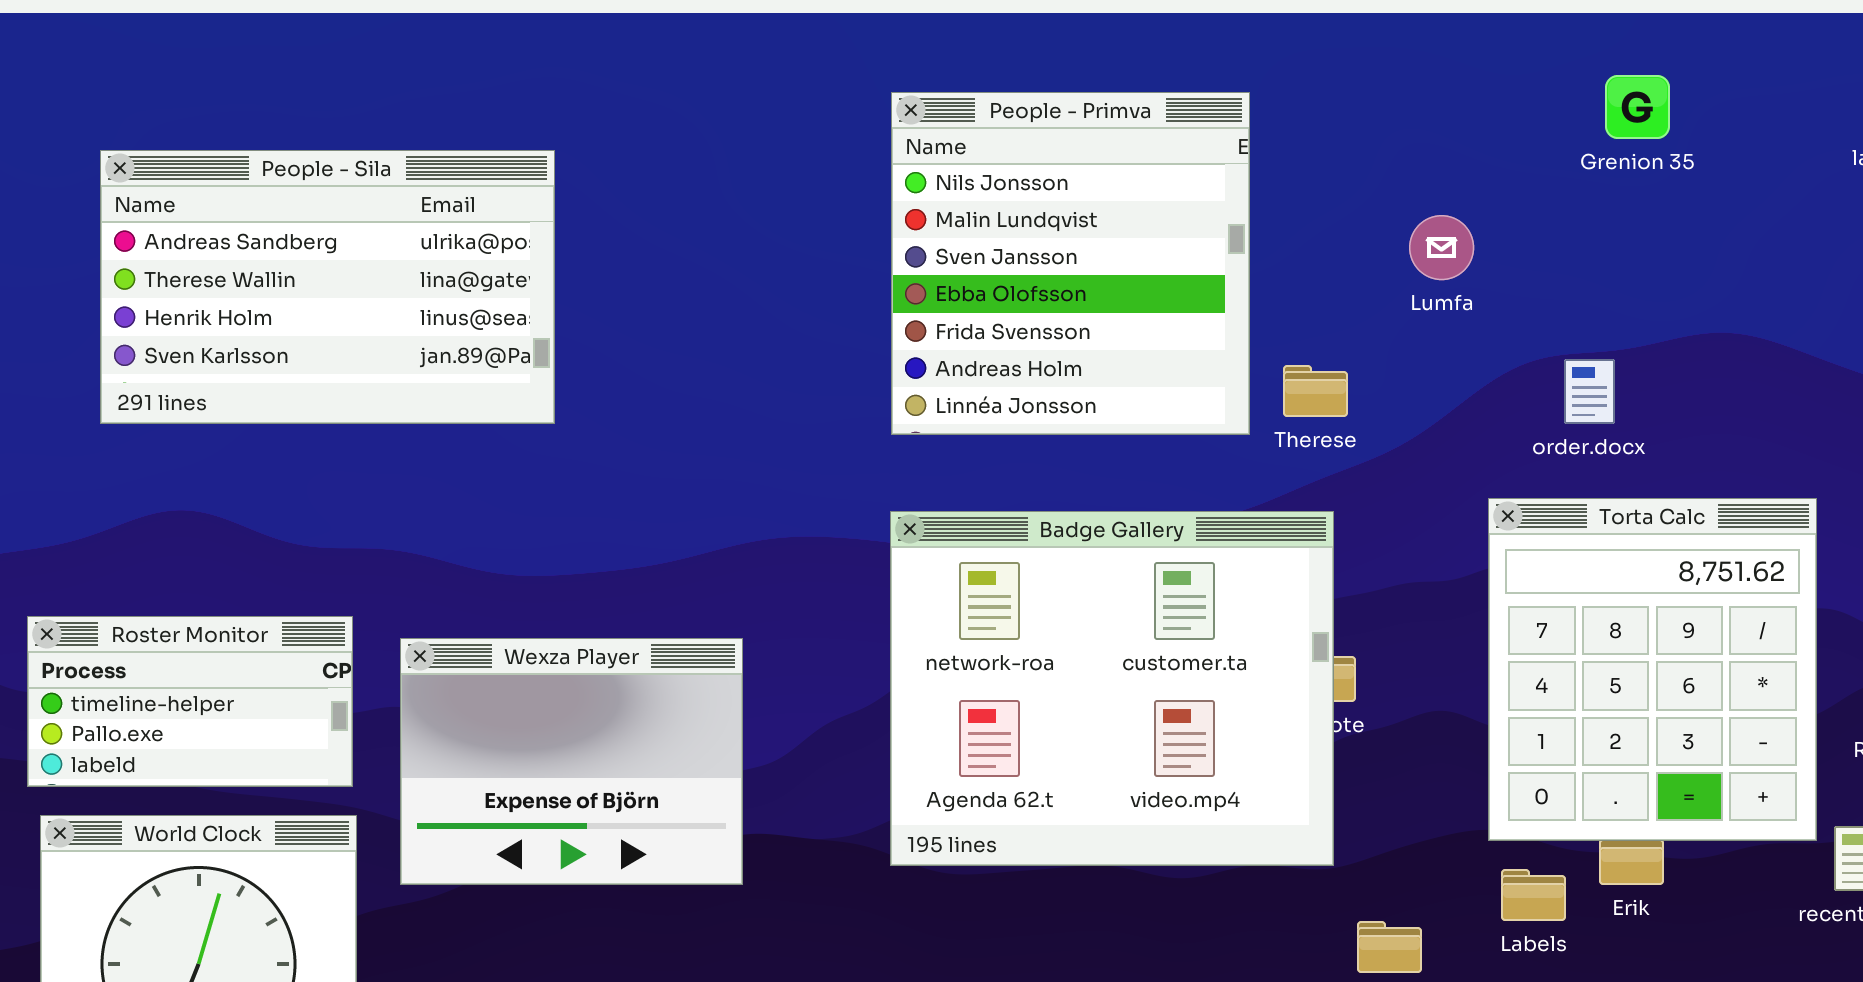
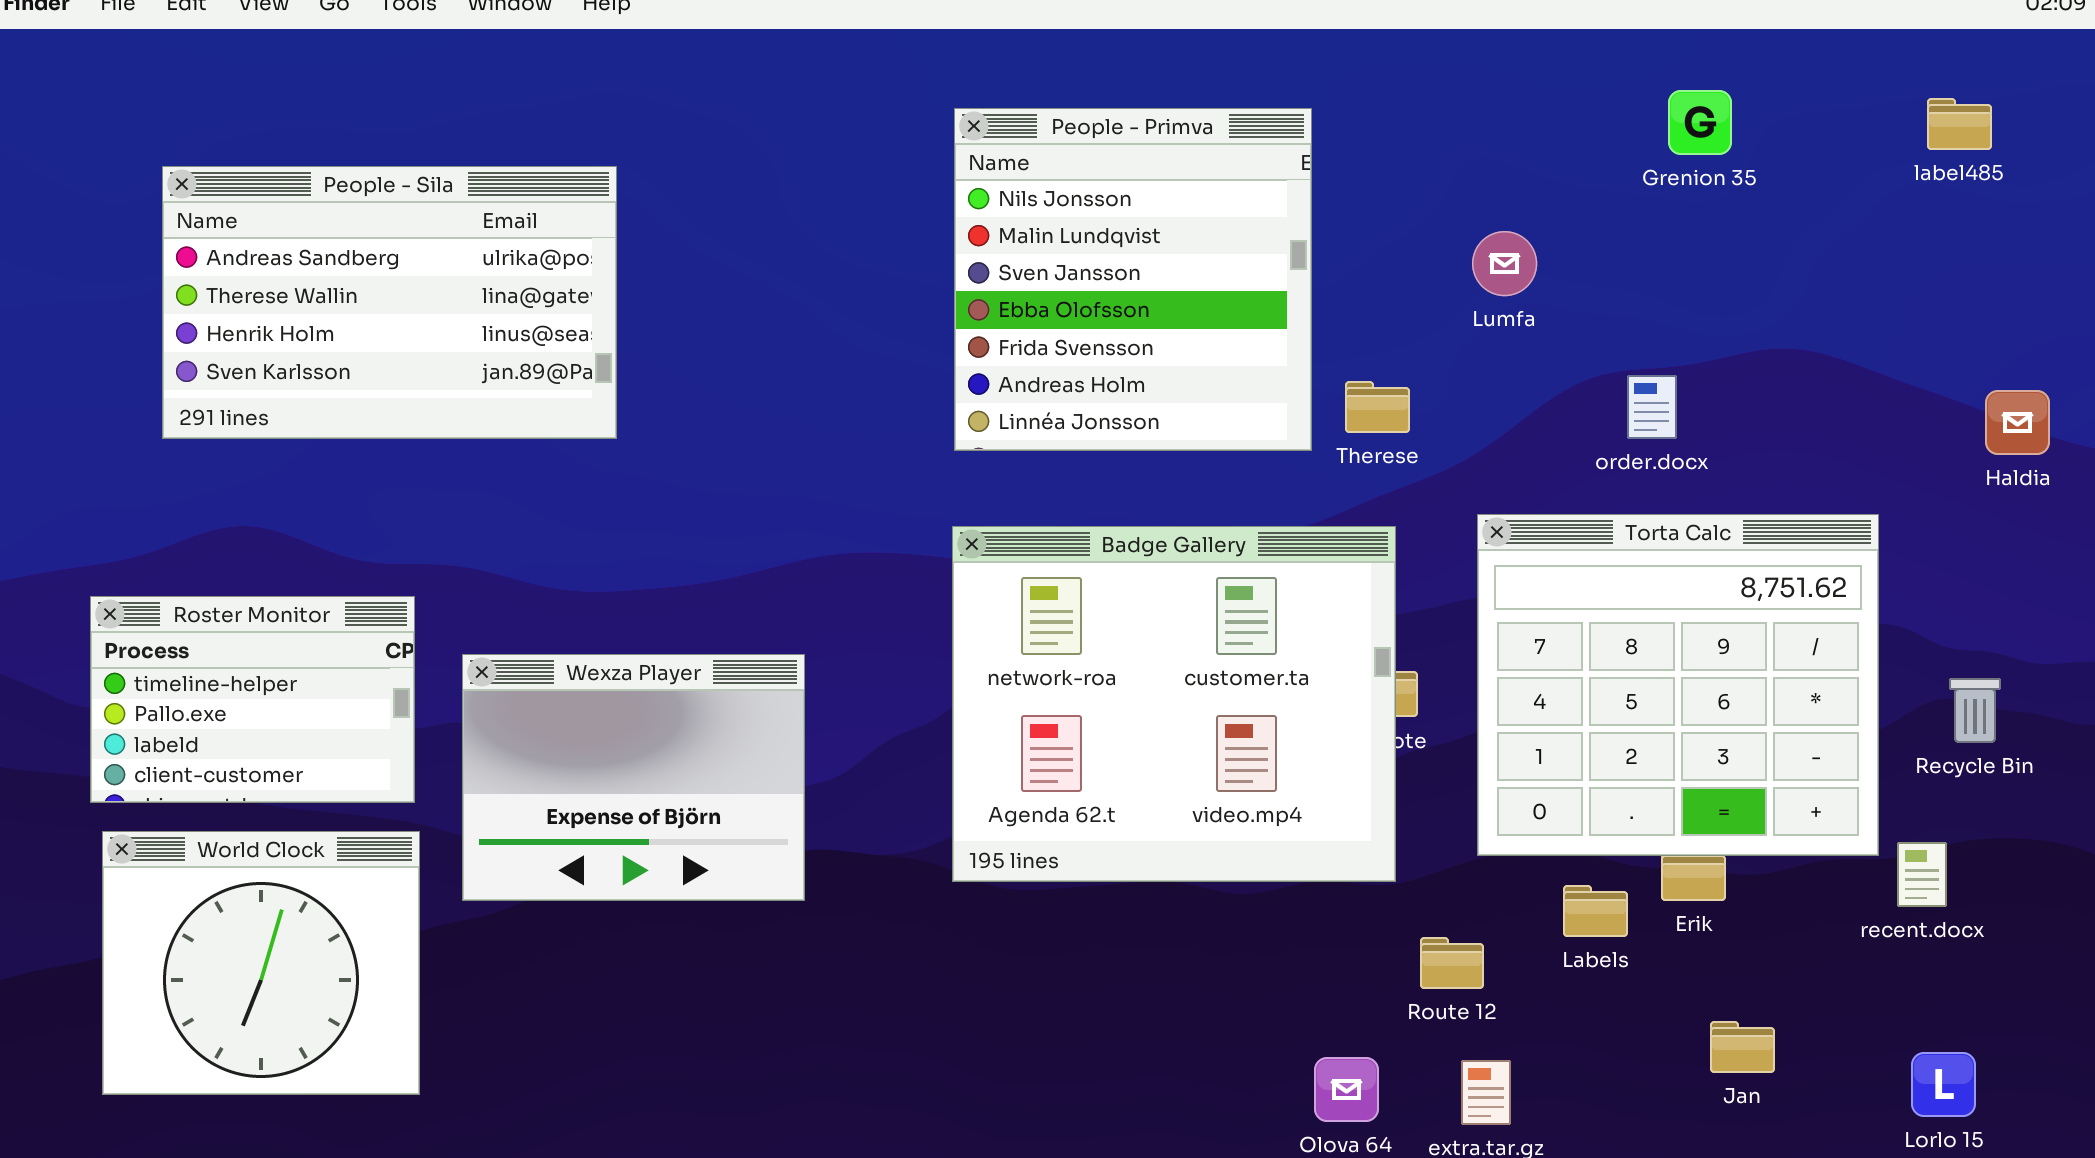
Torta Calc: [1488,498,1817,841] -> [1477,514,1879,856], resized
Roster Monitor: [27,616,353,787] -> [90,596,415,803], resized

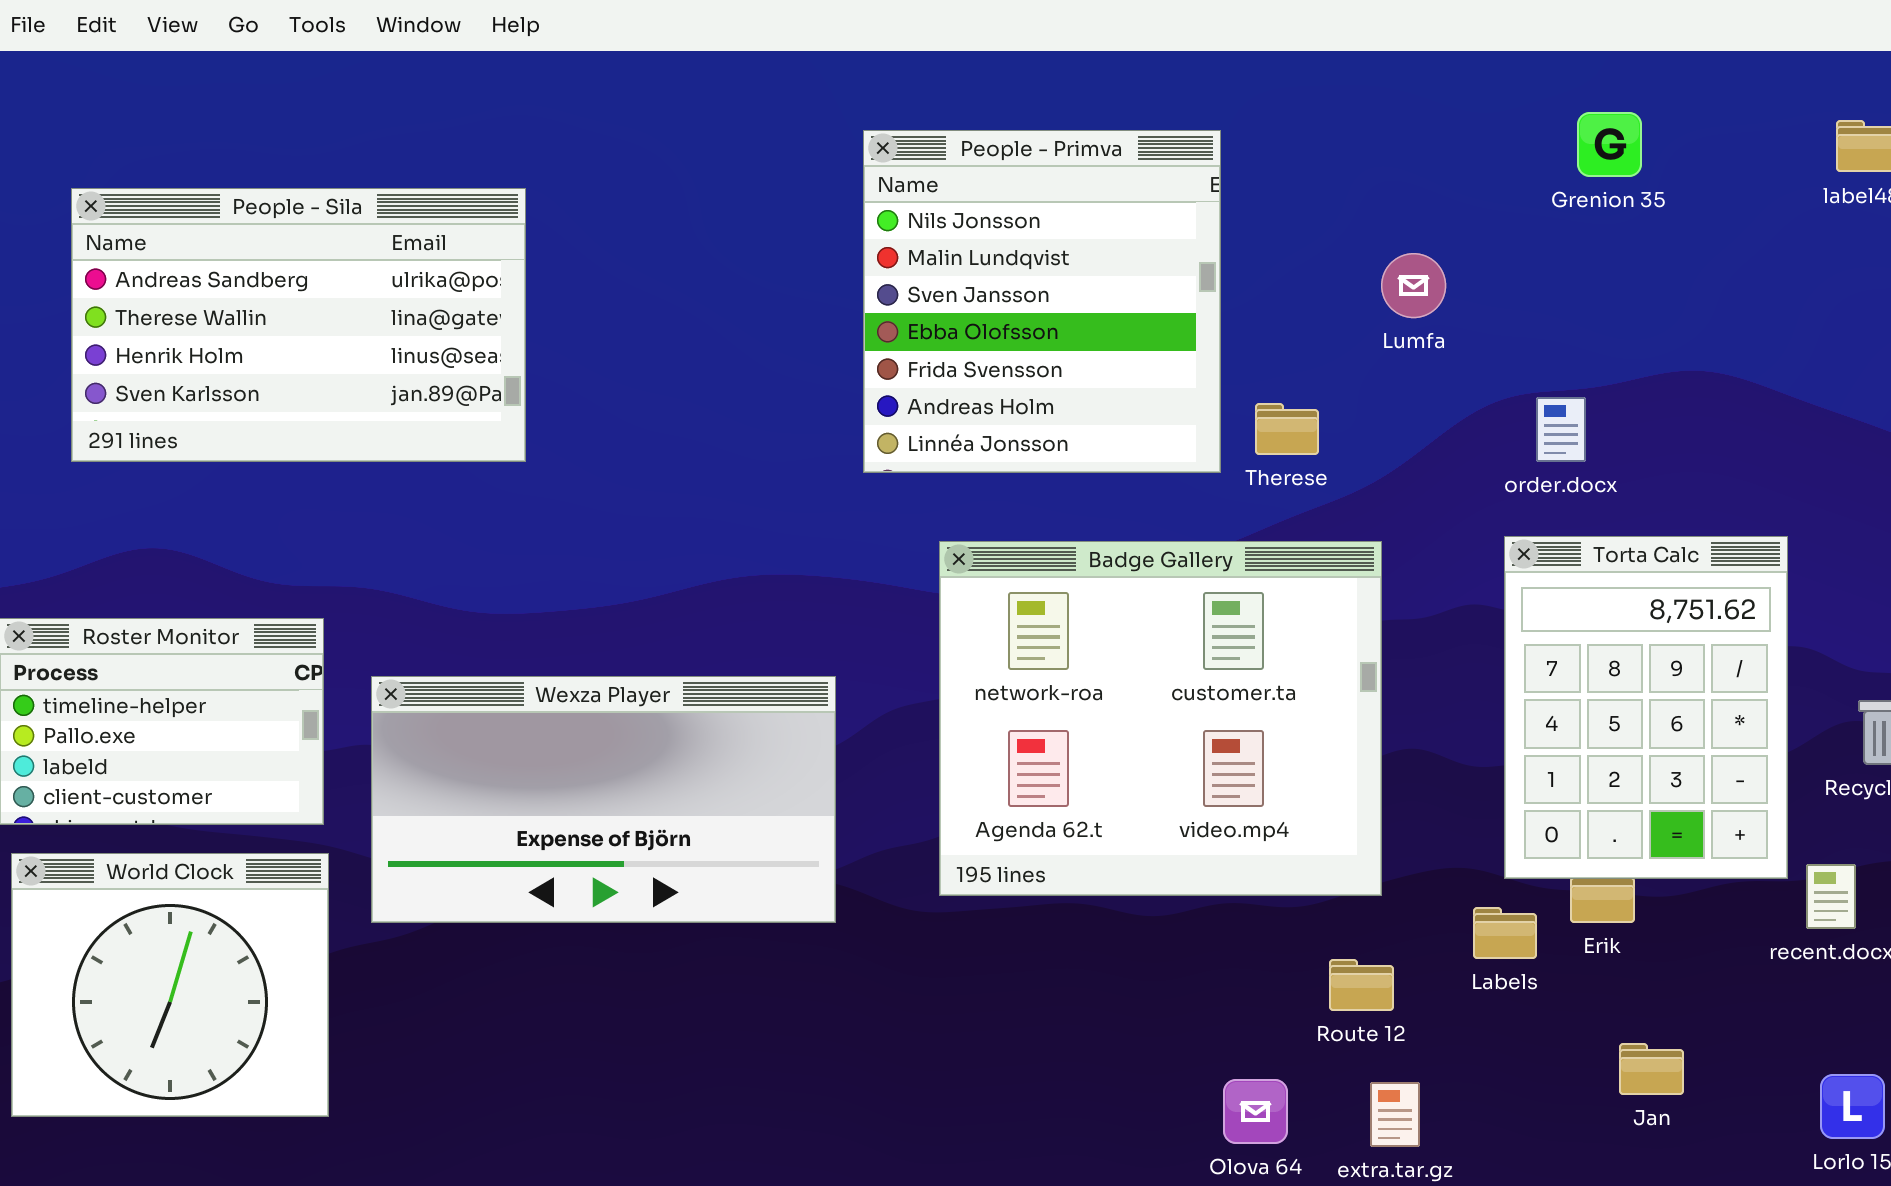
Torta Calc: [1477,514,1879,856] -> [1504,536,1788,879], resized
Badge Gallery: [952,526,1396,882] -> [939,541,1382,896], moved
Wexza Player: [462,654,805,901] -> [371,676,836,923], resized

